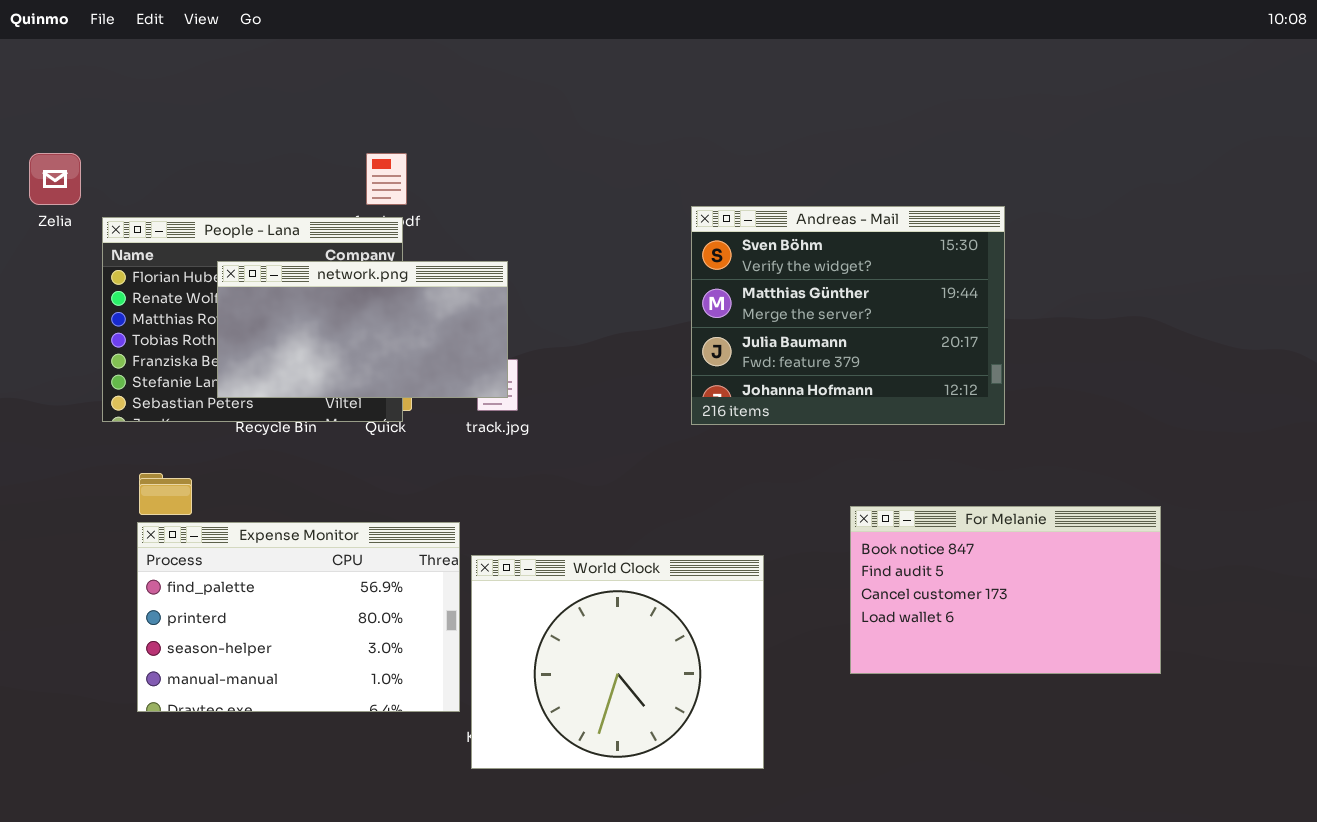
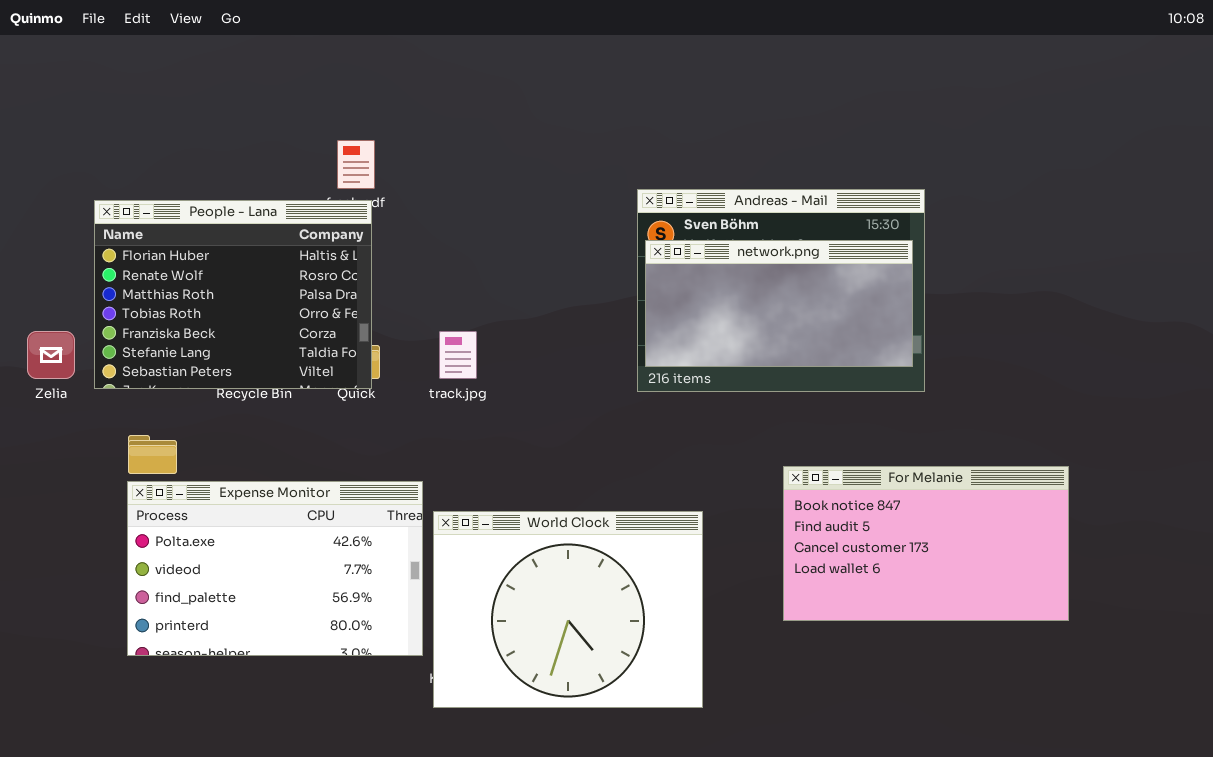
Zelia: [29,153,81,205] -> [27,331,75,379], moved
network.png: [217,261,508,398] -> [645,240,913,367], moved
Expense Monitor: [137,522,460,712] -> [127,481,423,656], scrolled up 2 rows

